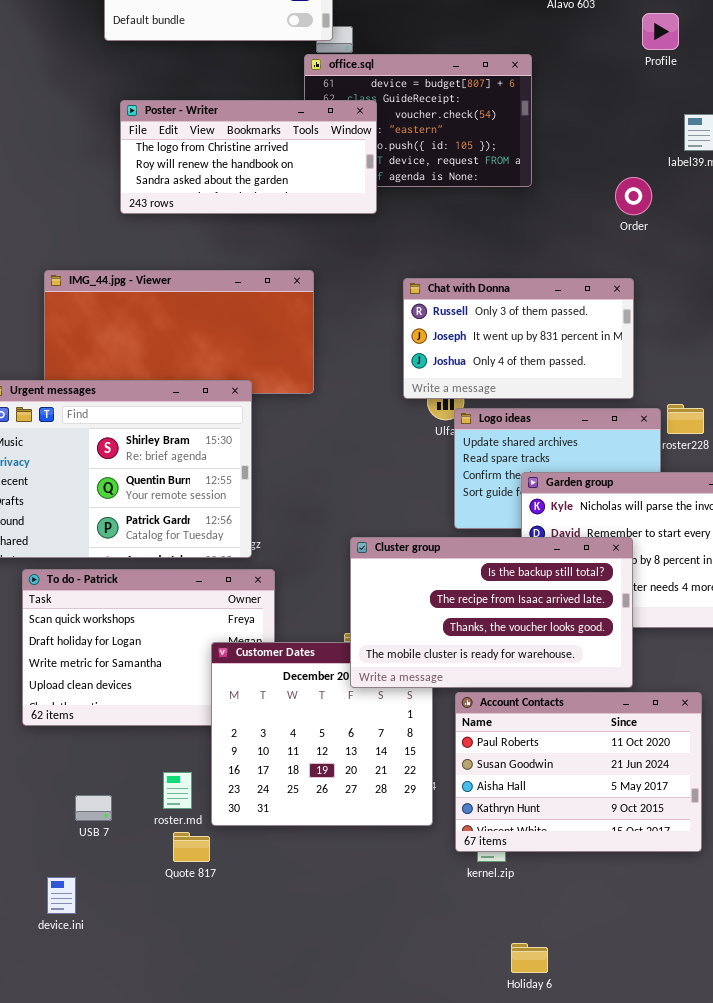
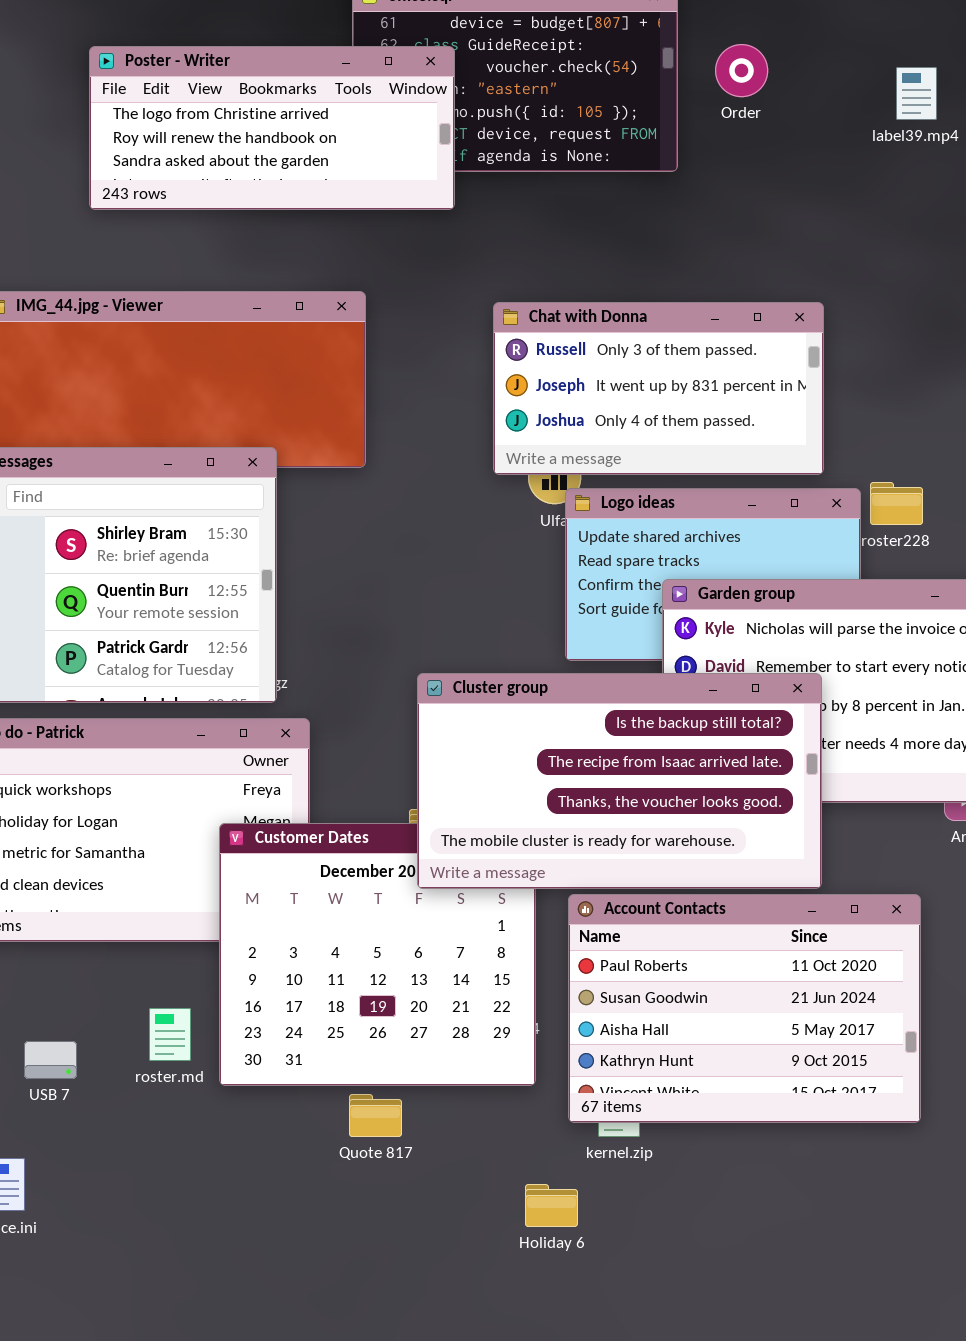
Order: [615,177,652,215] -> [715,44,768,97], moved
Quote 817: [173,832,210,862] -> [349,1094,402,1137], moved
Holiday 6: [511,943,548,973] -> [525,1184,578,1227], moved

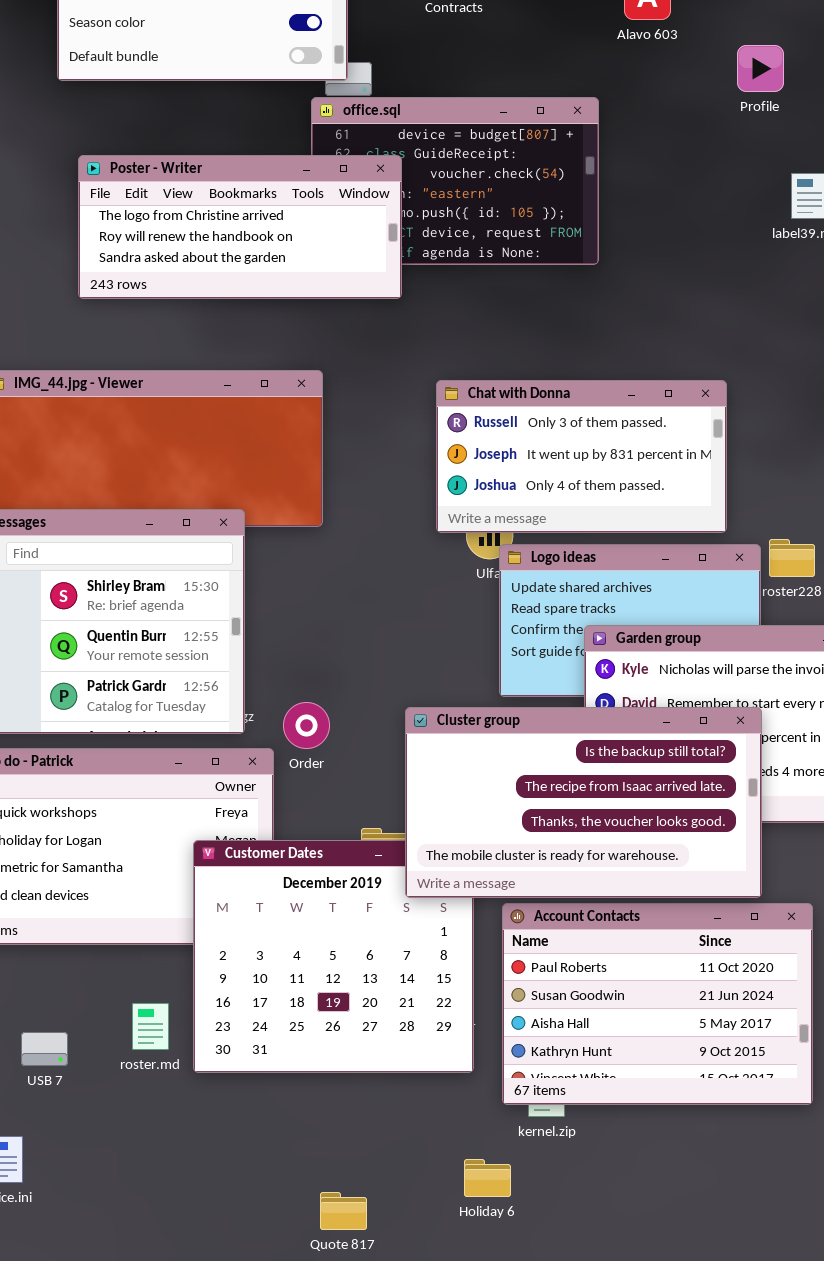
Order: [715,44,768,97] -> [283,702,330,749], moved
Cluster group: [417,673,822,889] -> [405,707,762,898], moved
Quote 817: [349,1094,402,1137] -> [320,1192,367,1230], moved

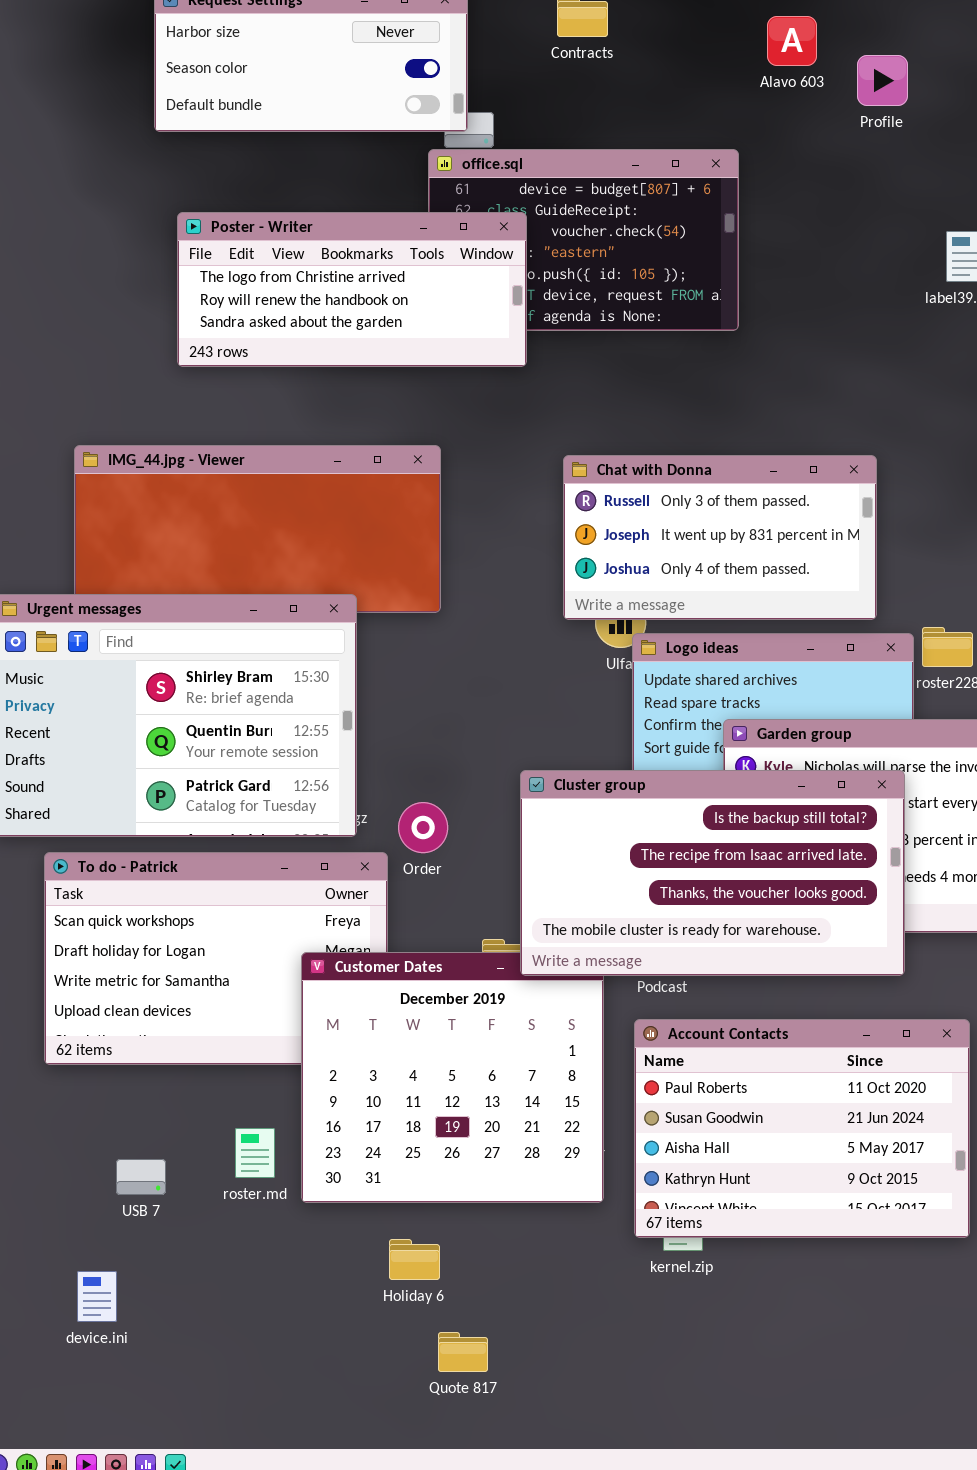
Profile: [737,45,784,92] -> [857,55,908,106], moved
Cluster group: [405,707,762,898] -> [520,770,905,976], moved
Holiday 6: [464,1159,511,1197] -> [389,1239,440,1280], moved

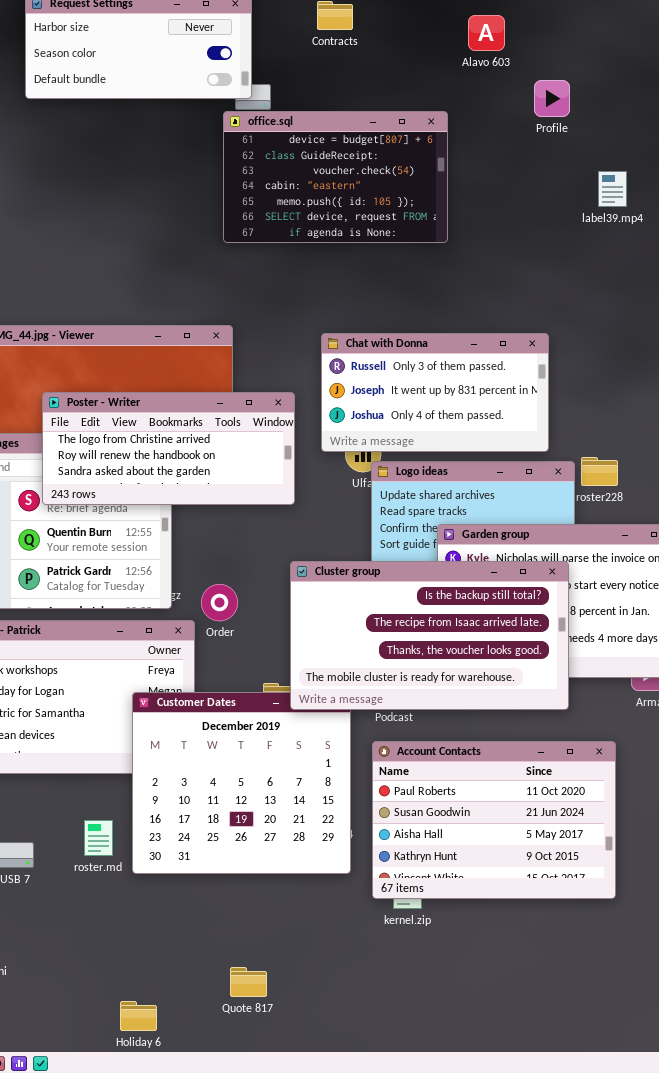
Profile: [857,55,908,106] -> [534,80,570,117], moved
Poster - Writer: [177,212,527,367] -> [42,392,295,505], moved
Holiday 6: [389,1239,440,1280] -> [120,1001,157,1031], moved

